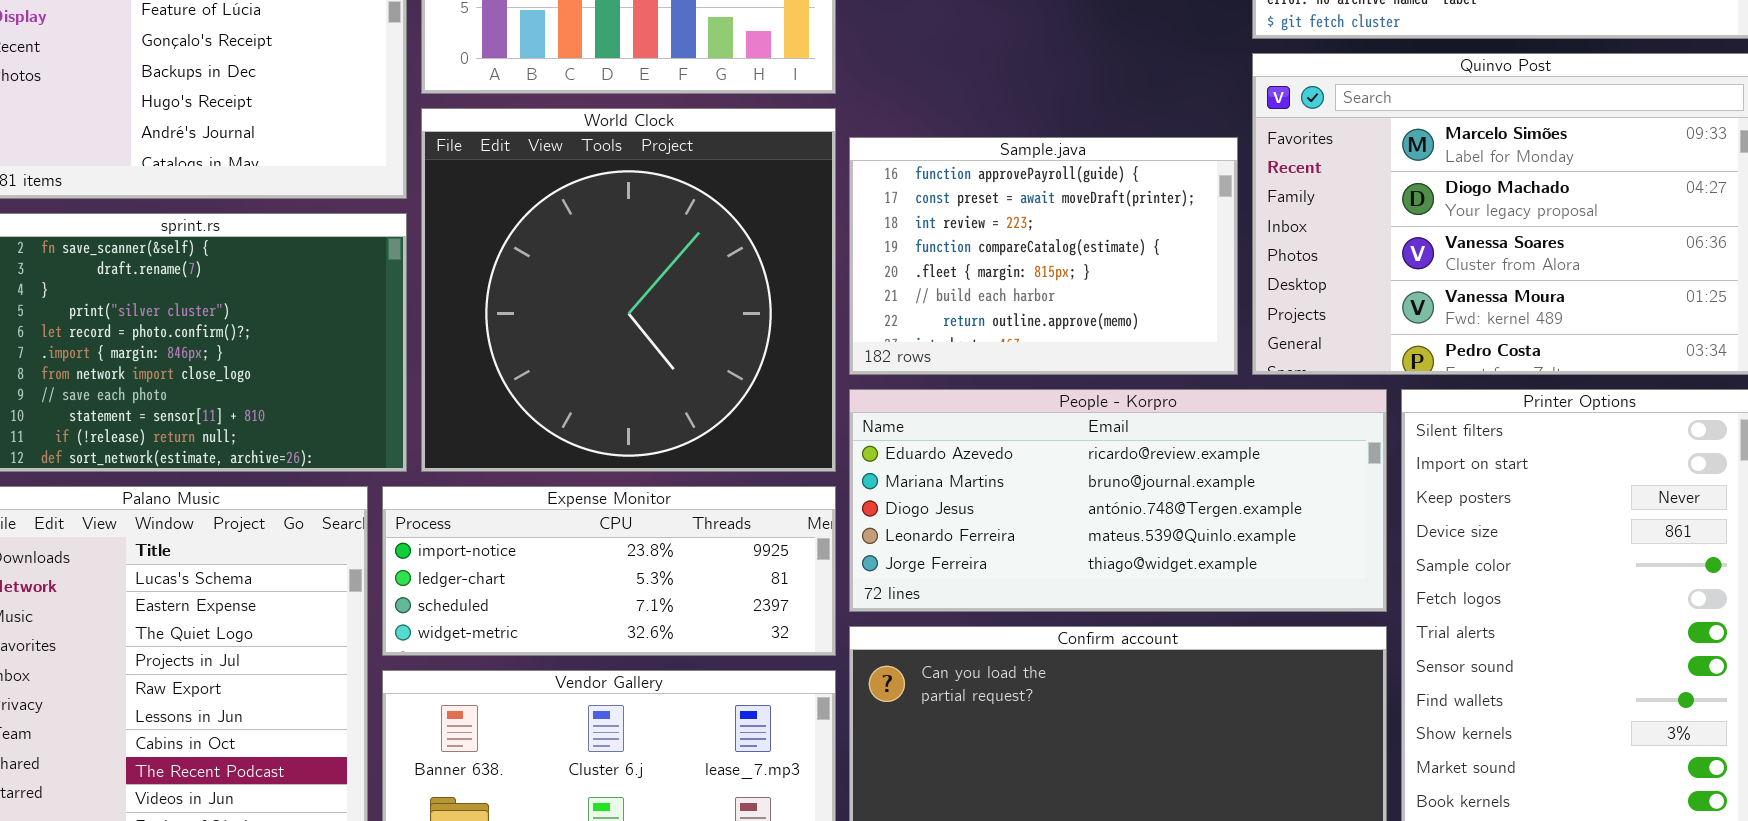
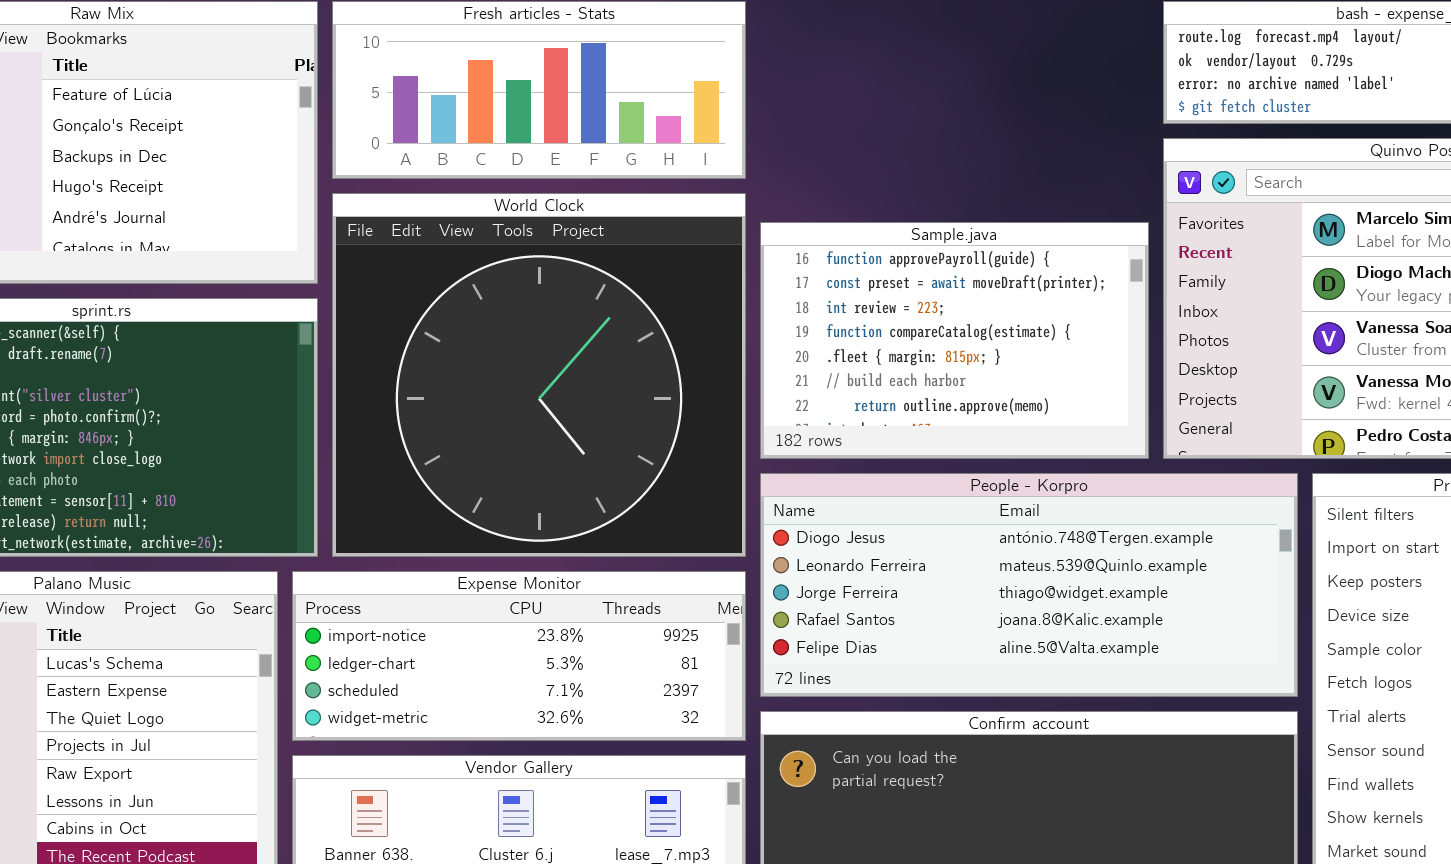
People - Korpro: [849,389,1387,612] -> [760,473,1298,697], scrolled down 2 rows

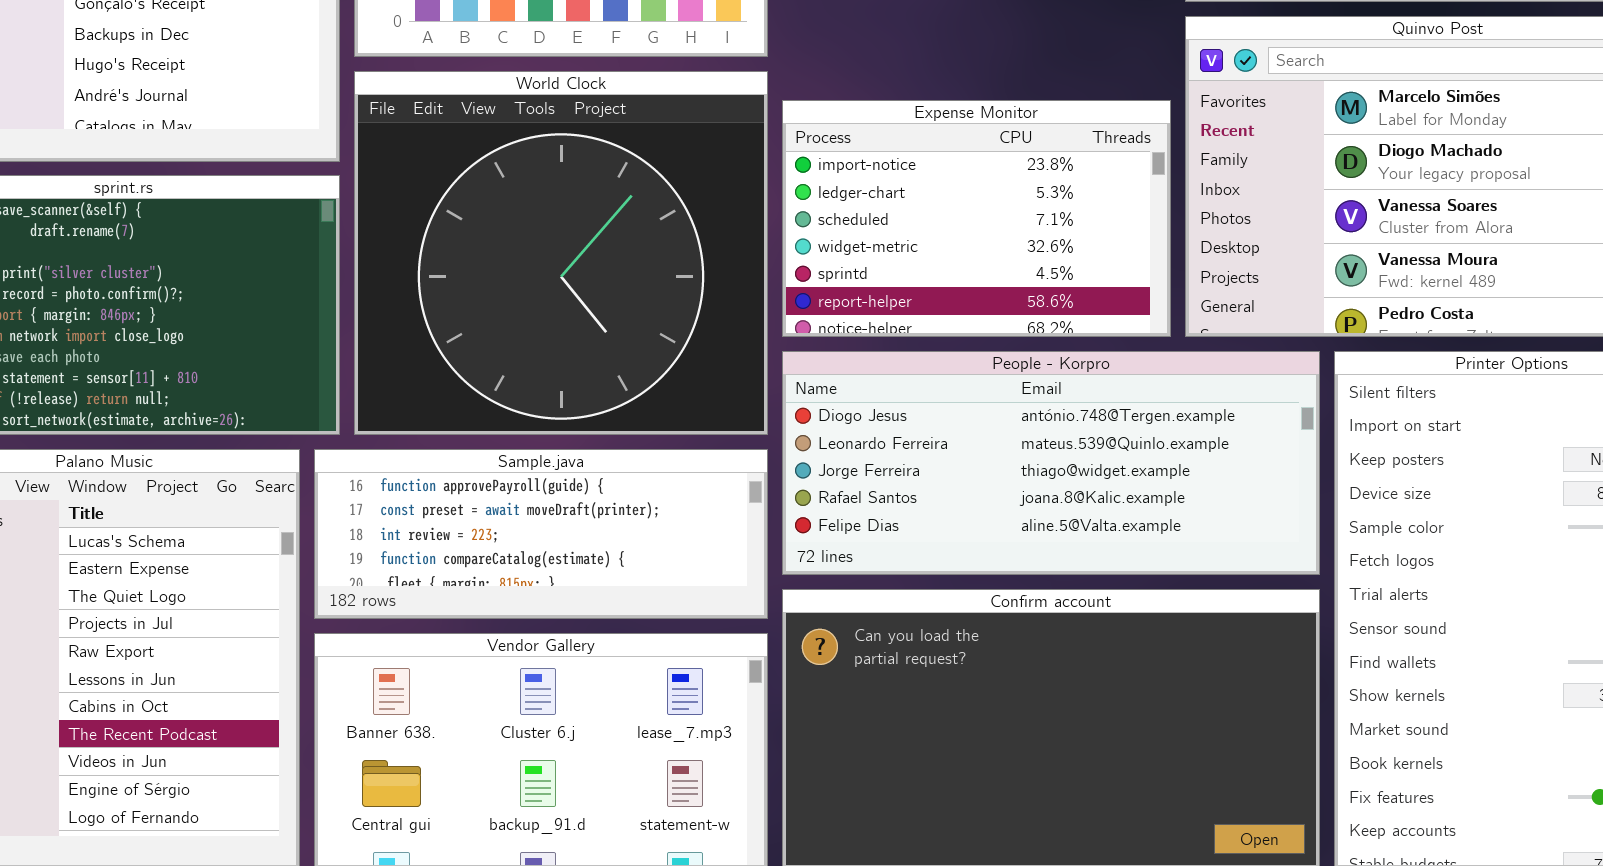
Sample.java: [760,222,1149,459] -> [314,449,768,619], moved, resized
Expense Monitor: [292,571,746,741] -> [782,100,1171,337], moved, resized

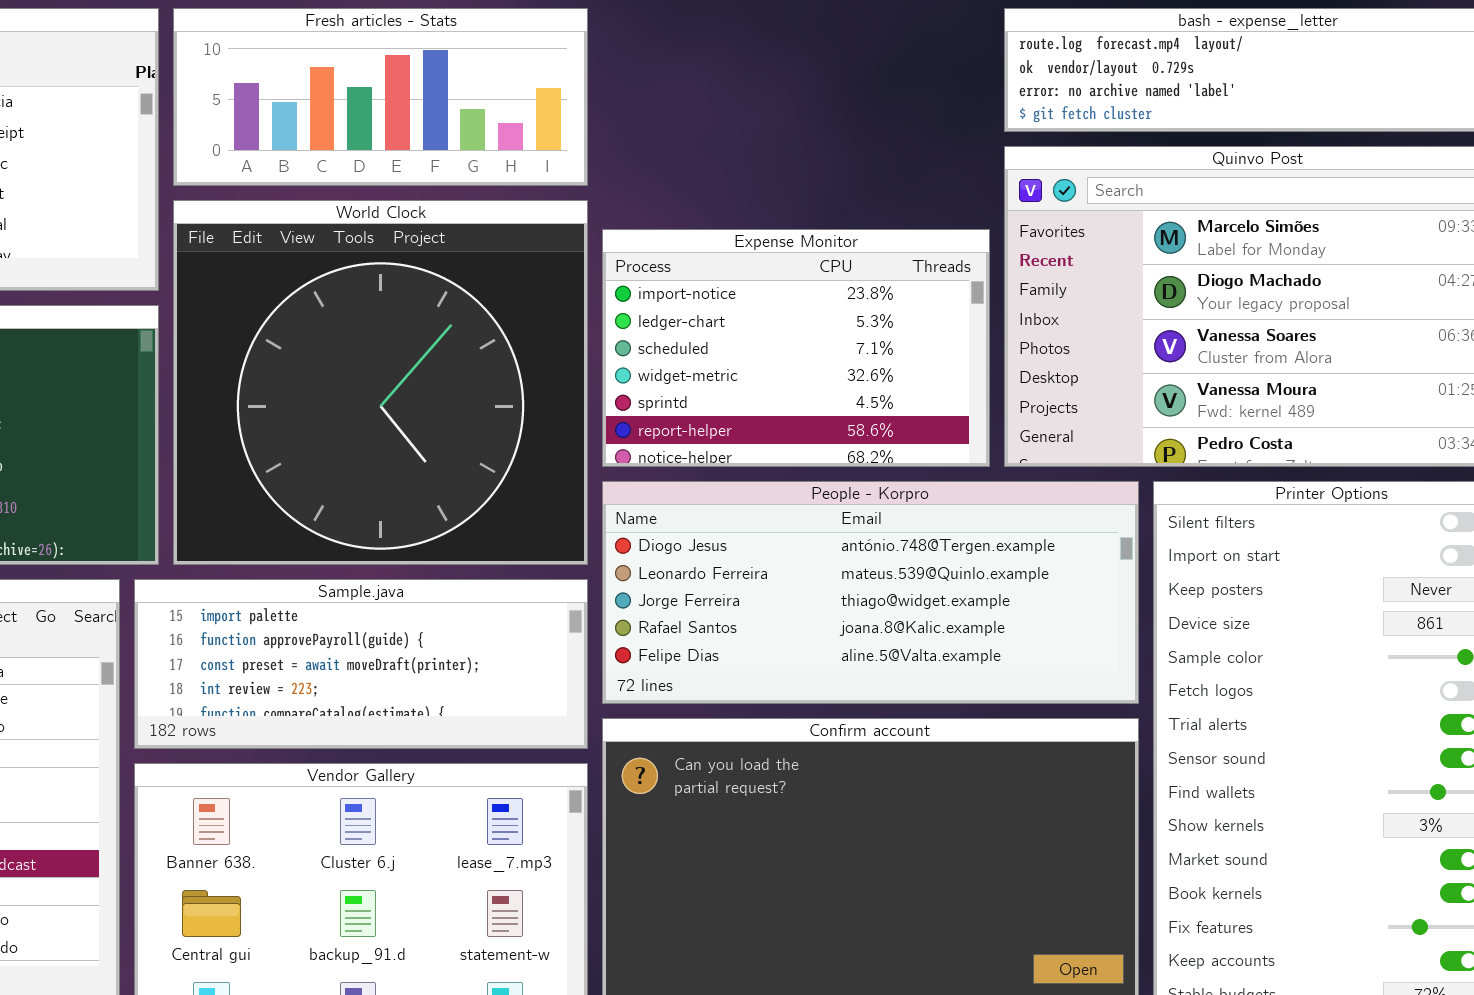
Sample.java: [314,449,768,619] -> [134,579,588,749], scrolled up 1 row

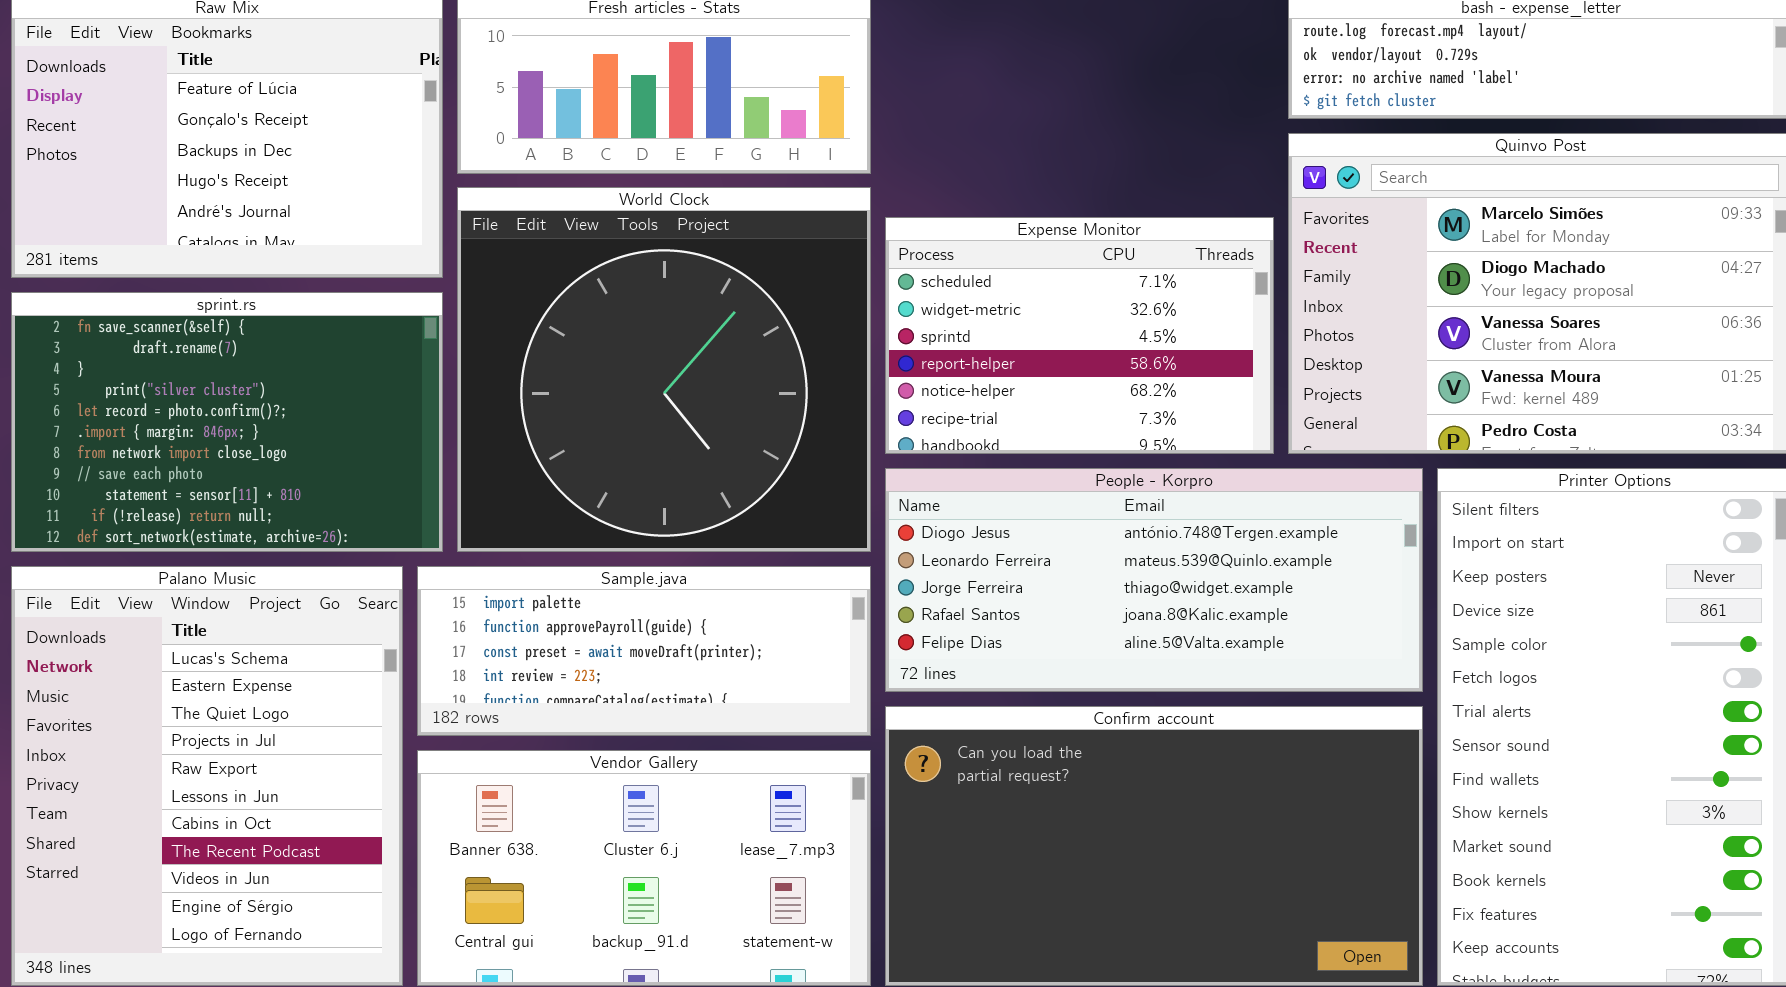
Expense Monitor: [602,229,990,467] -> [885,217,1274,454], scrolled down 2 rows

